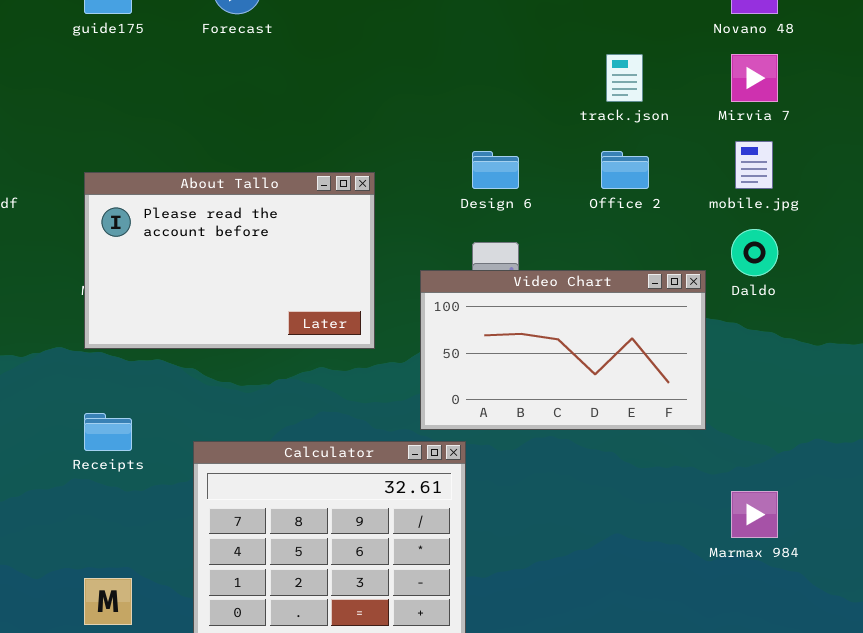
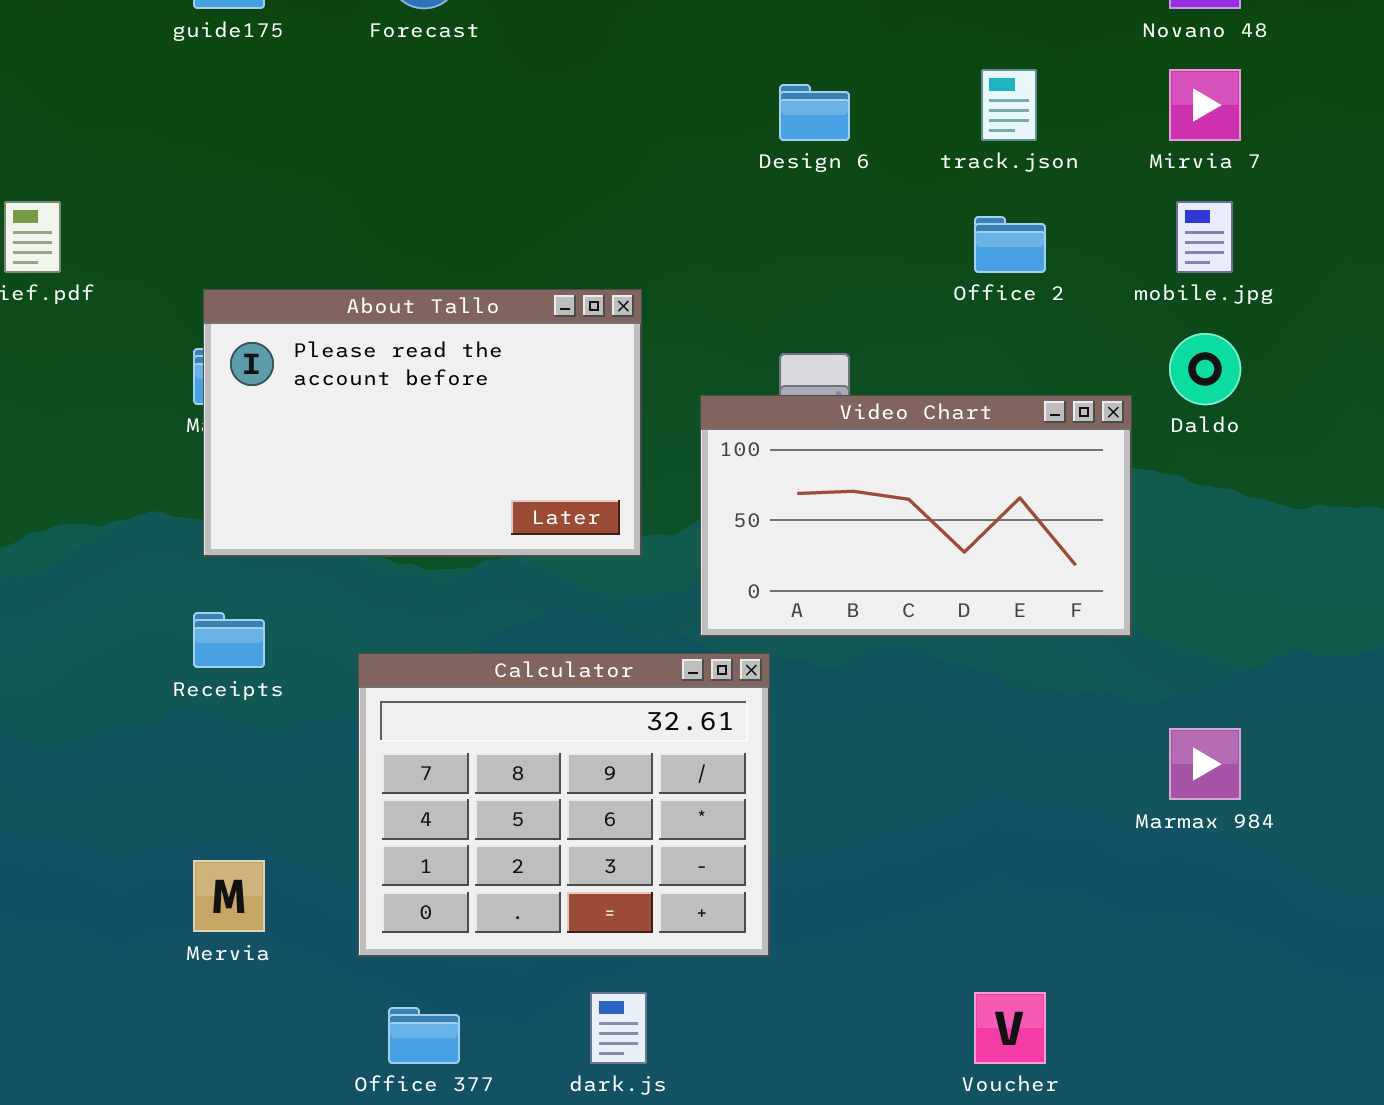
Design 6: [472,151,519,189] -> [779,84,850,141], moved
About Tallo: [84,172,375,349] -> [203,289,642,557], moved

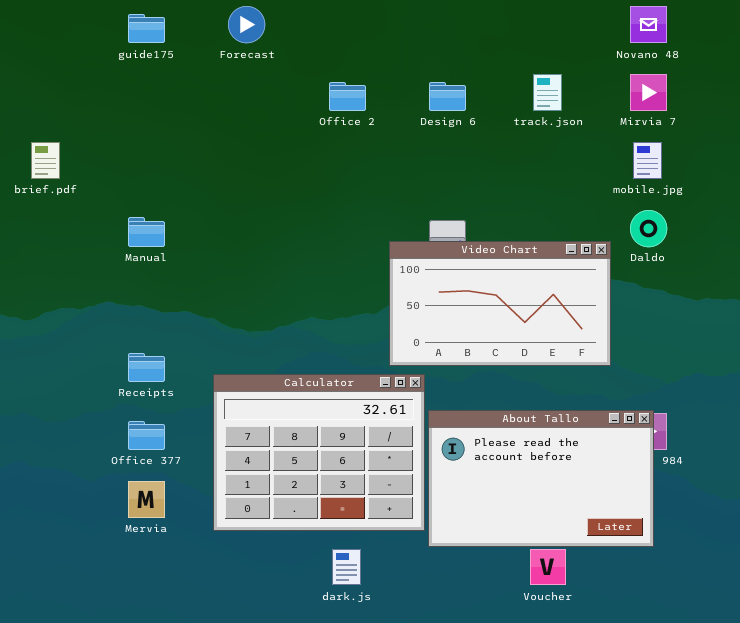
Office 2: [974,216,1046,273] -> [329,82,366,111], moved
About Tallo: [203,289,642,557] -> [428,410,654,547], moved
Office 377: [388,1007,460,1064] -> [128,421,165,450], moved

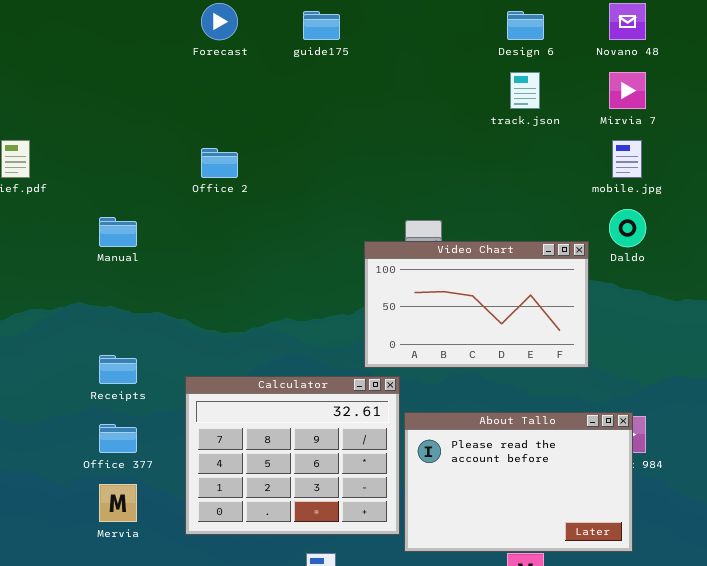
guide175: [128,14,165,43] -> [303,11,340,40], moved
Office 2: [329,82,366,111] -> [201,148,238,178], moved
Design 6: [429,82,466,111] -> [507,11,544,40], moved

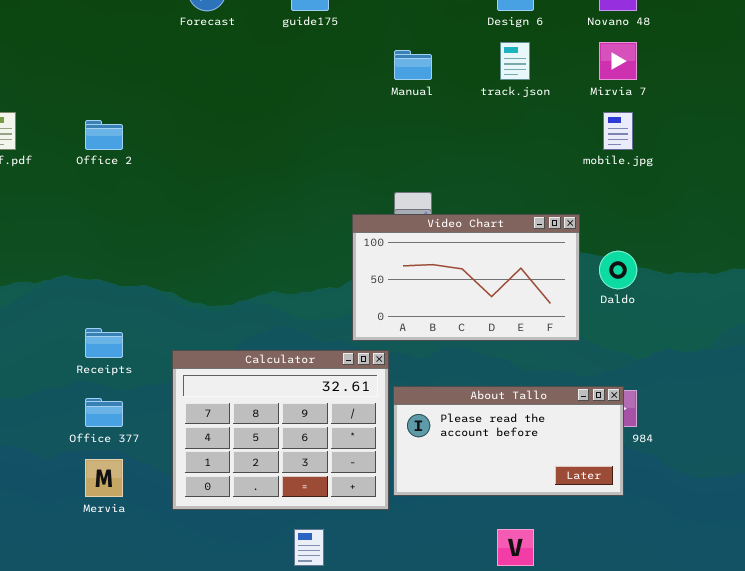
Office 2: [201,148,238,178] -> [85,120,123,150], moved
Daldo: [609,209,646,247] -> [599,251,637,289], moved
Manual: [99,217,137,247] -> [394,50,432,80], moved
About Tallo: [404,412,633,552] -> [393,386,624,496], resized

